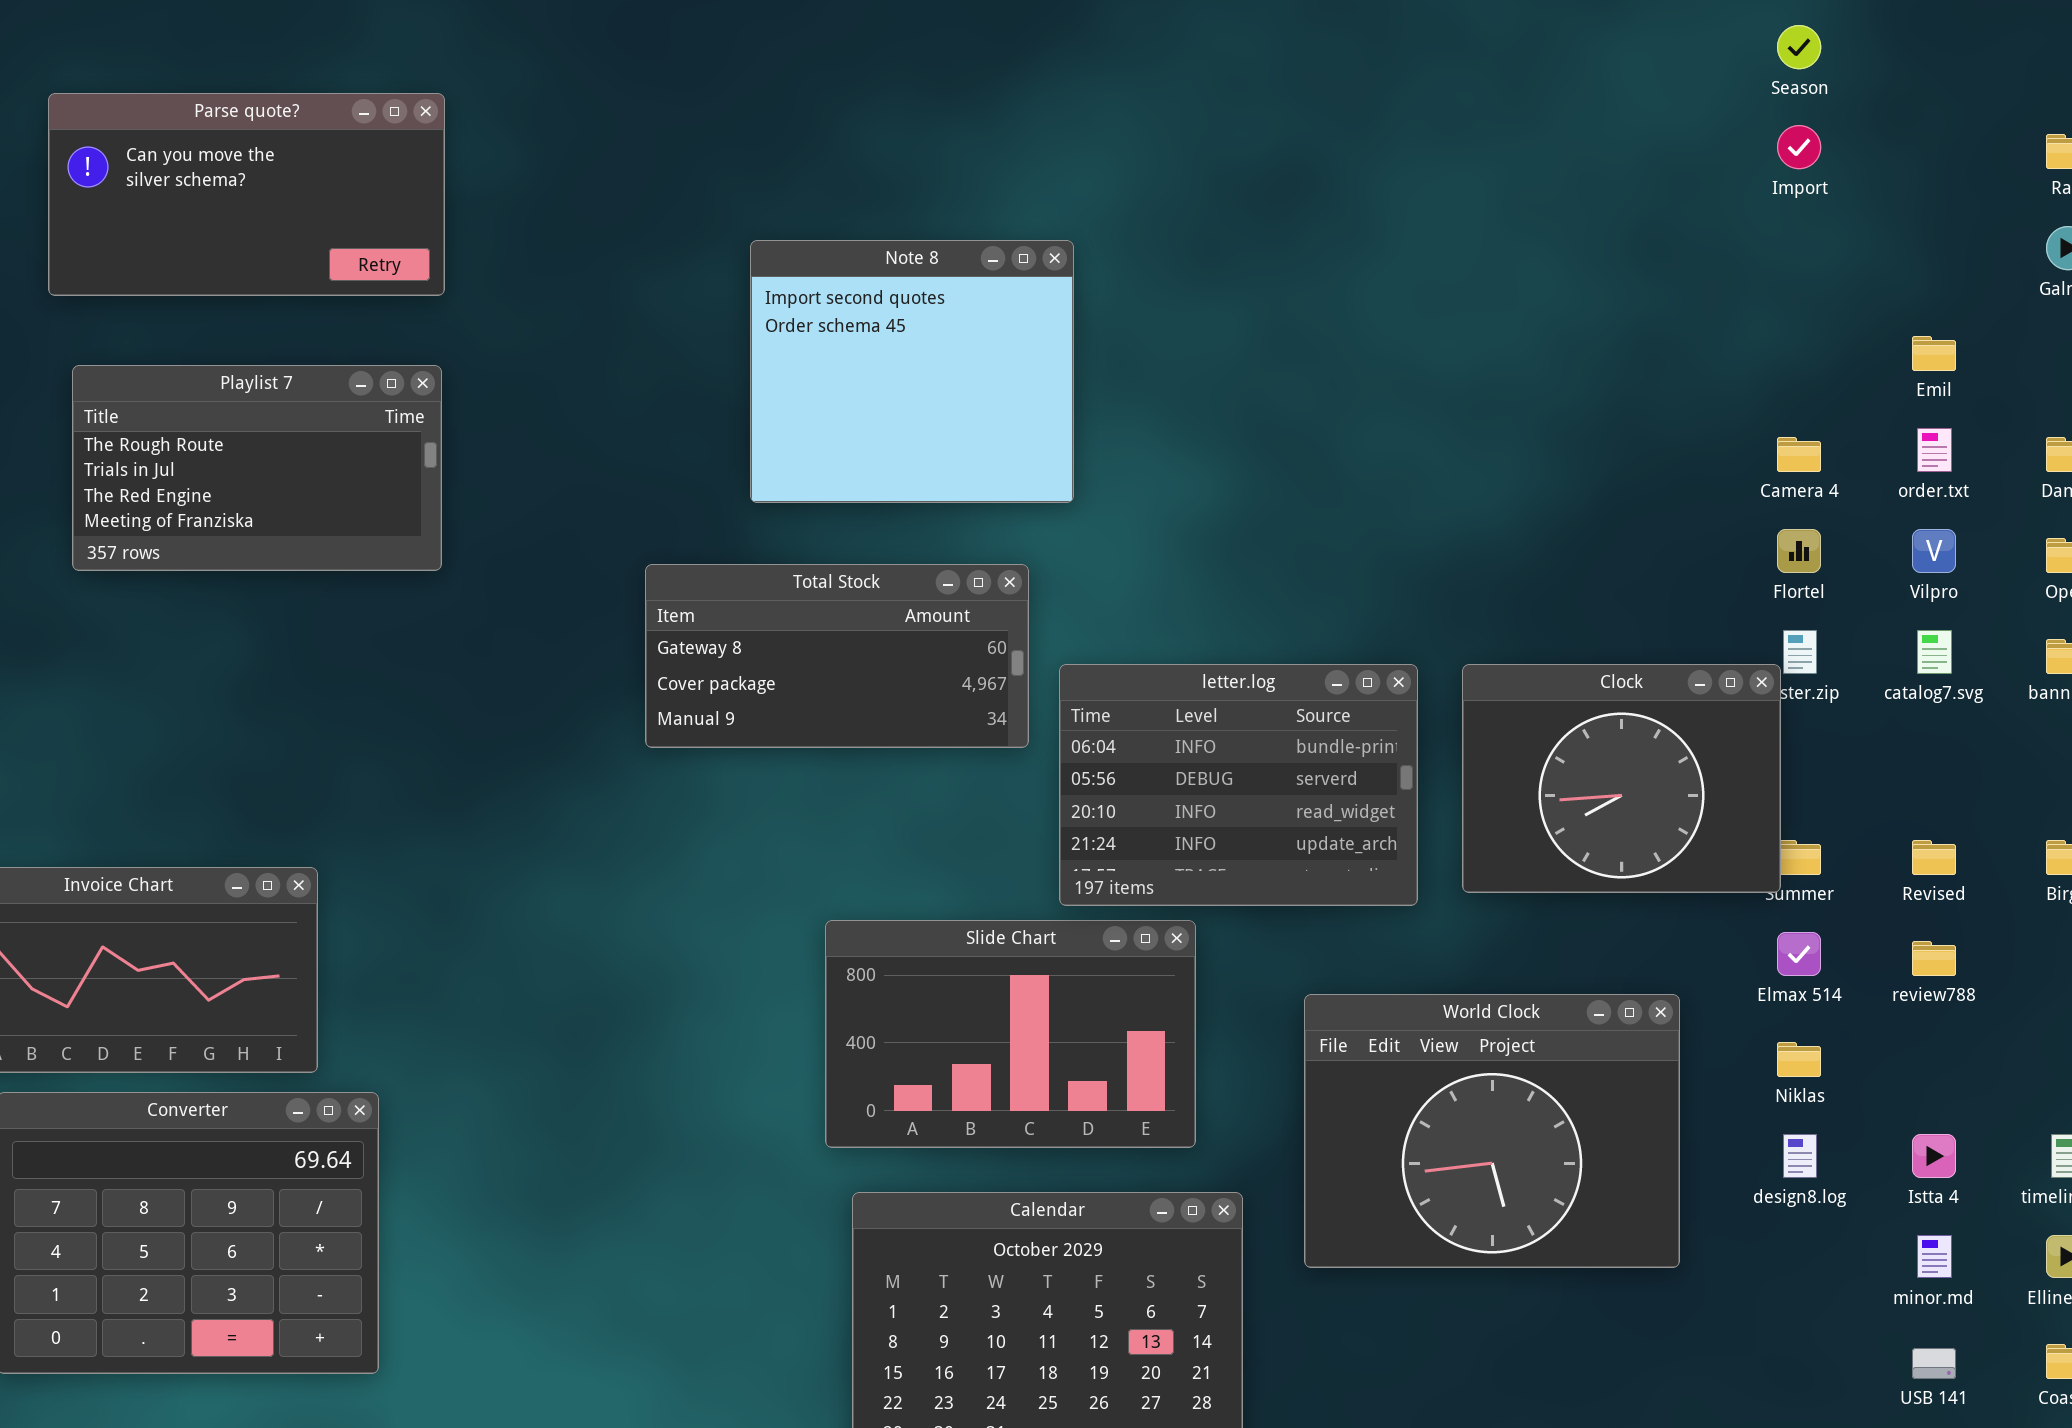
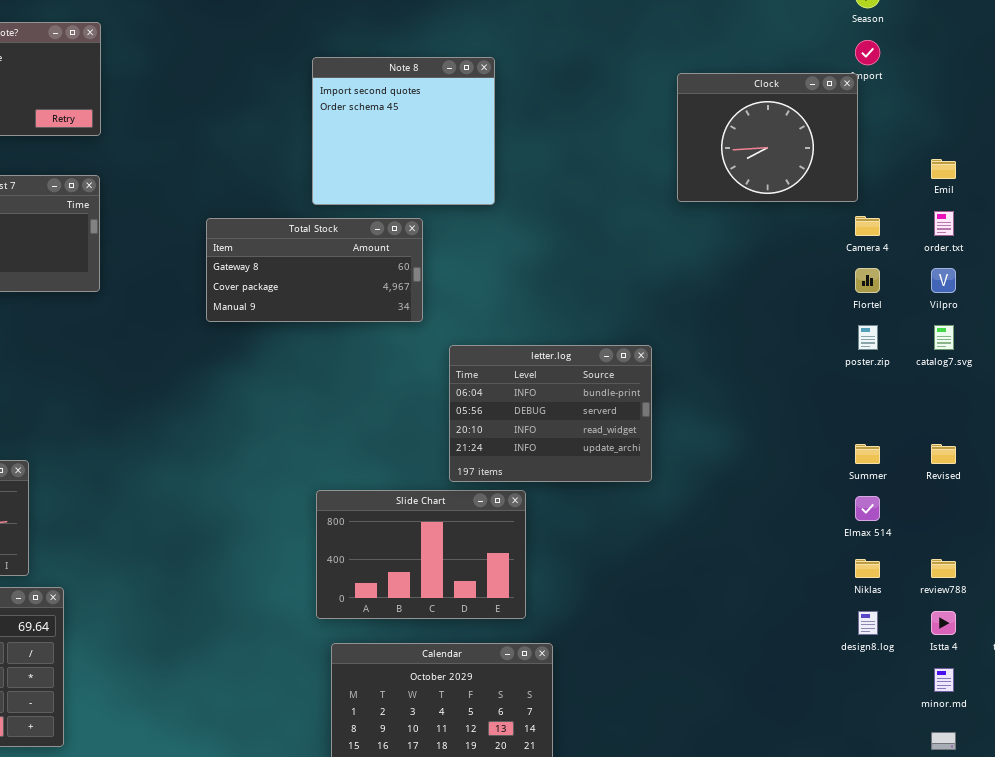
Note 8: [750,240,1074,503] -> [312,57,495,205], moved
Total Stock: [645,564,1029,748] -> [206,218,423,322], moved
Clock: [1462,664,1781,893] -> [677,73,858,202], moved
review788: [1912,941,1956,976] -> [931,559,956,578], moved
World Clock: [1304,994,1680,1268] -> none, closed

